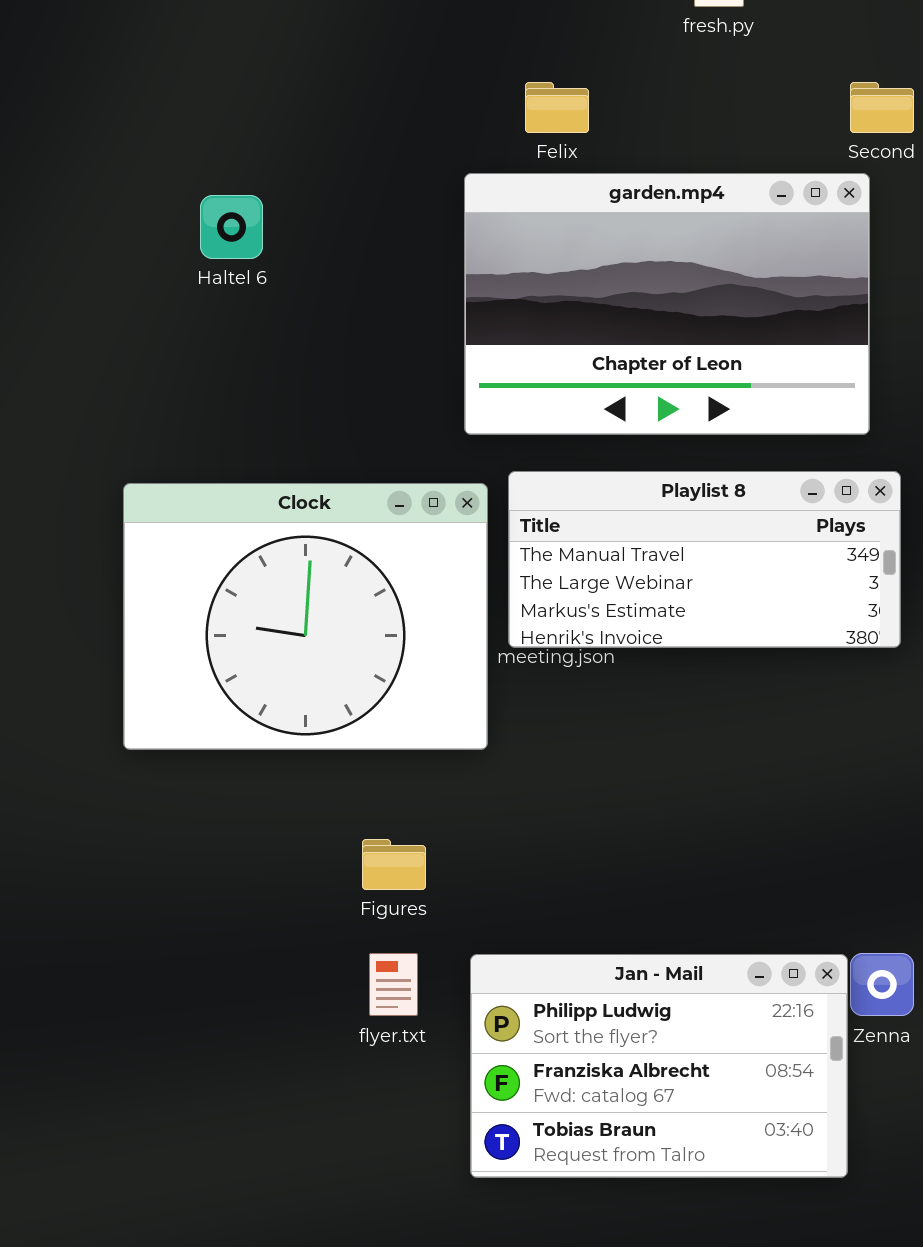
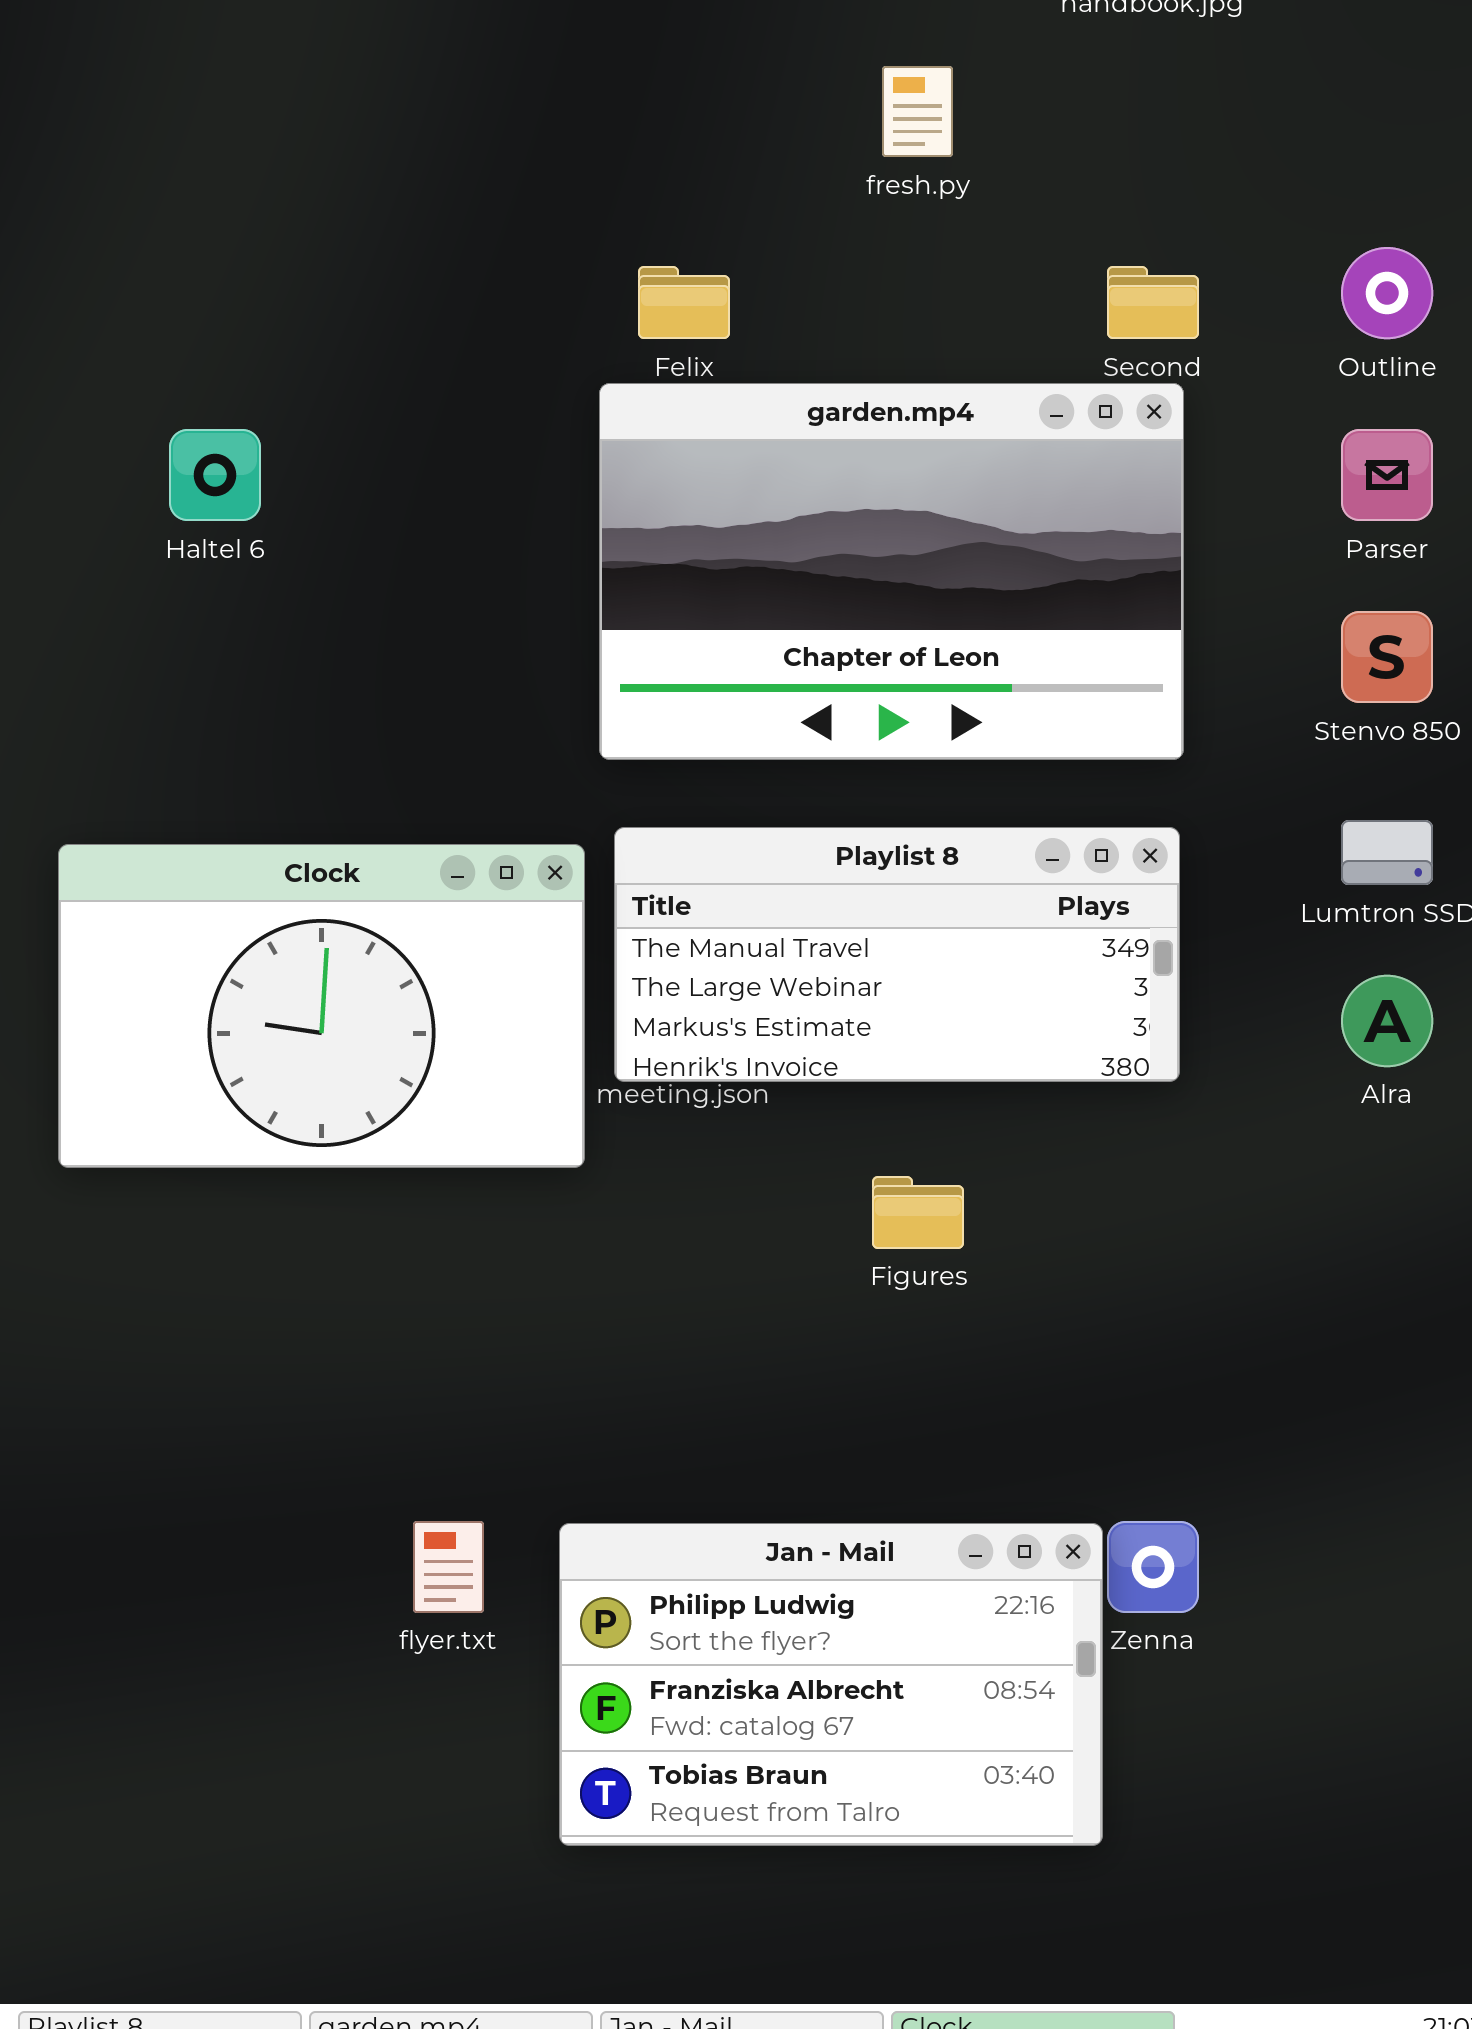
garden.mp4: [464,173,870,435] -> [599,383,1184,760], moved
Clock: [123,483,488,750] -> [58,844,585,1168], resized
Figures: [362,839,426,890] -> [872,1176,964,1249], moved

